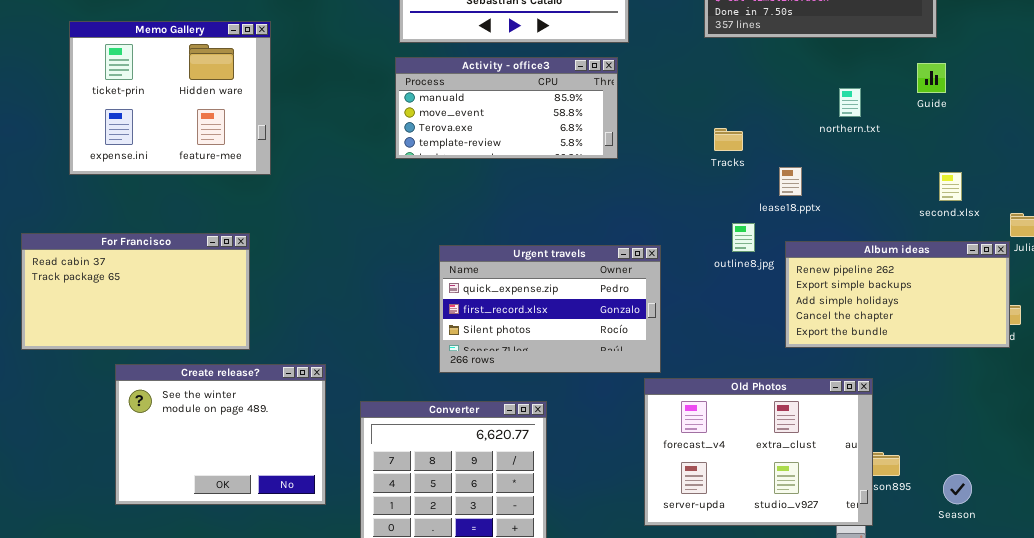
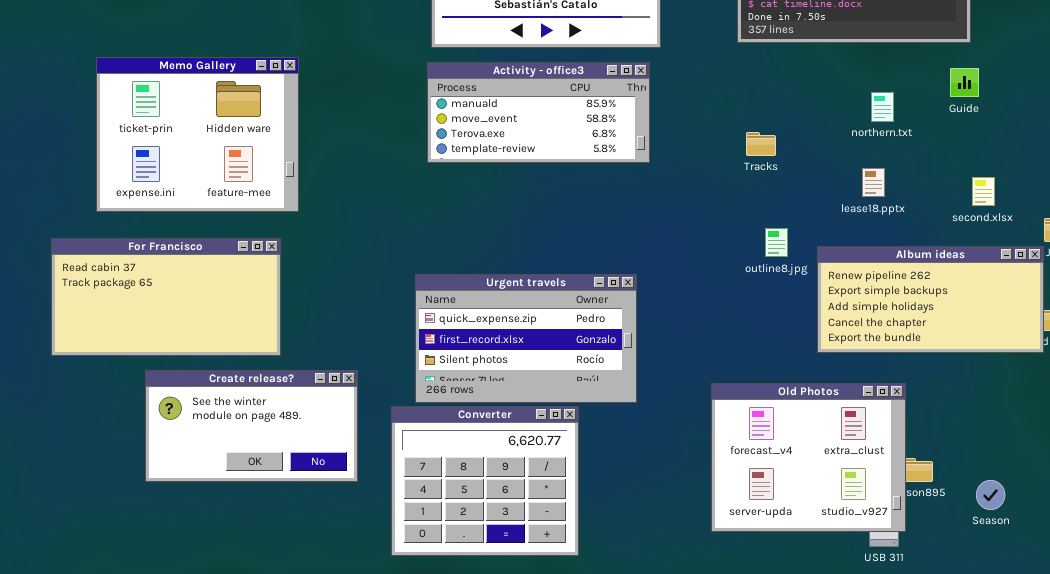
Memo Gallery: [69,21,271,175] -> [96,57,299,212], moved
lease18.pptx: [779,167,802,196] -> [862,168,885,197], moved
Urgent travels: [439,245,661,373] -> [415,274,637,403], moved
Create release?: [115,364,326,505] -> [145,370,358,482], resized
Old Photos: [644,378,873,526] -> [711,383,906,532], resized

